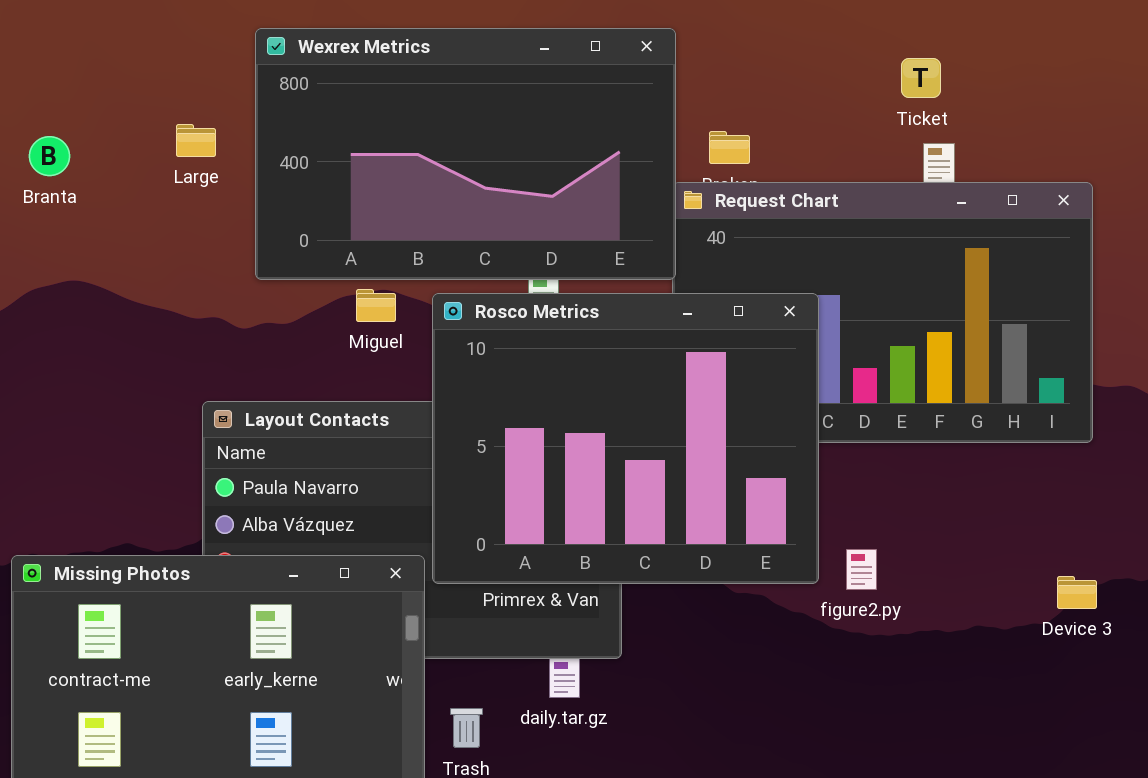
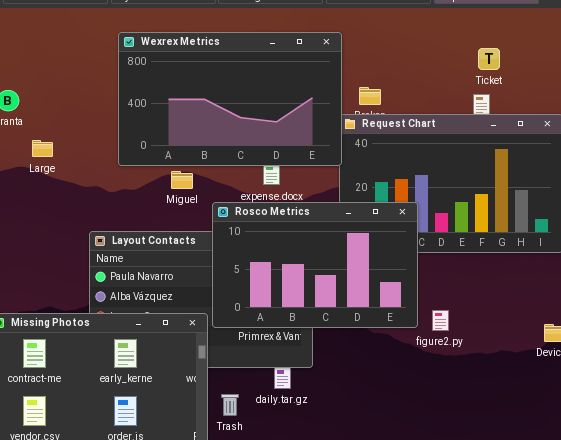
Ticket: [901,58,941,98] -> [478,48,500,70], moved
Large: [176,124,216,157] -> [32,140,53,157], moved
Rosco Metrics: [432,293,819,584] -> [212,202,418,328], resized

